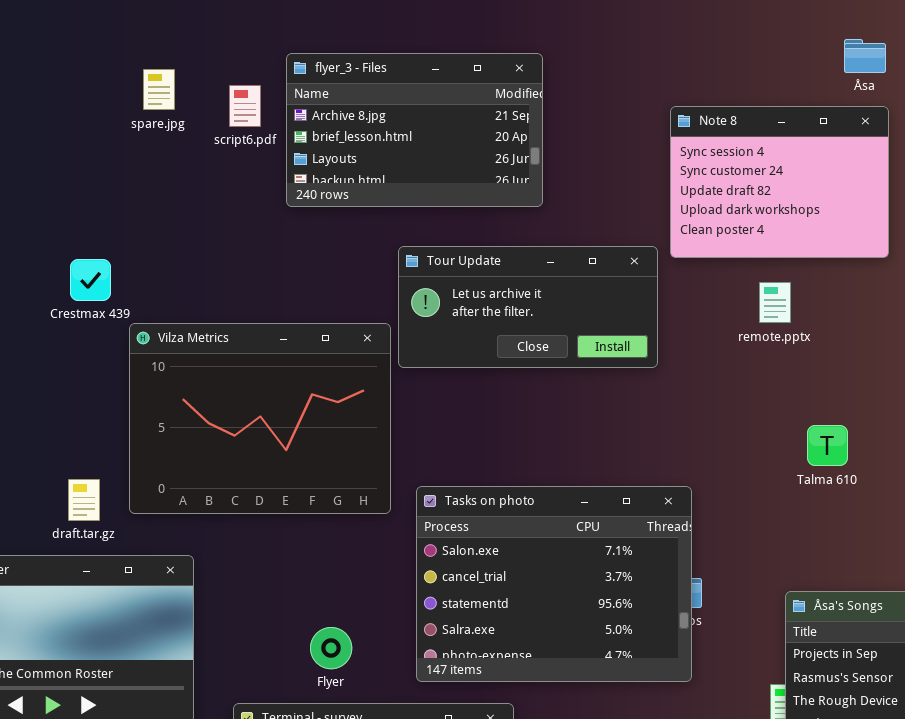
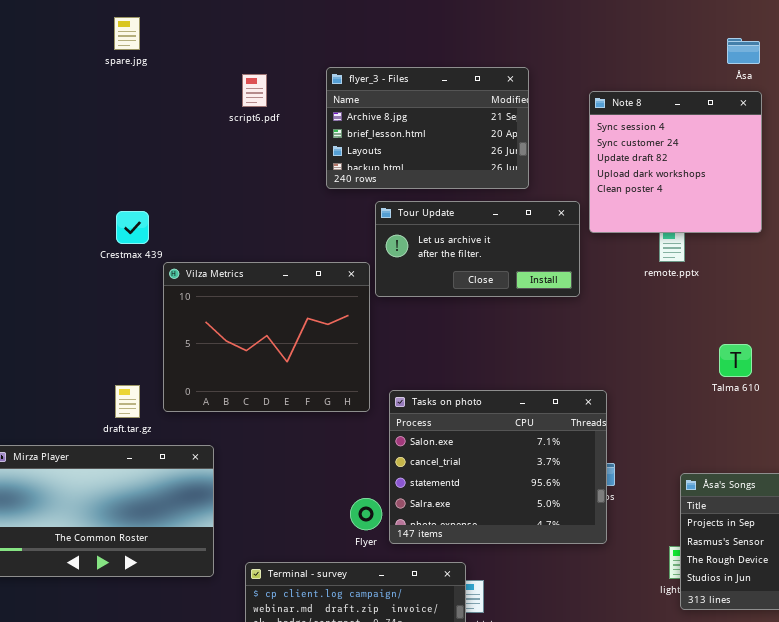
flyer_3 - Files: [286,53,543,207] -> [326,67,529,189], moved
spare.jpg: [143,69,175,110] -> [114,17,140,50], moved
Note 8: [670,106,889,258] -> [589,91,762,233], resized
Talma 610: [807,425,848,466] -> [719,344,752,377], moved
Flyer: [310,627,352,669] -> [350,498,382,530], moved

